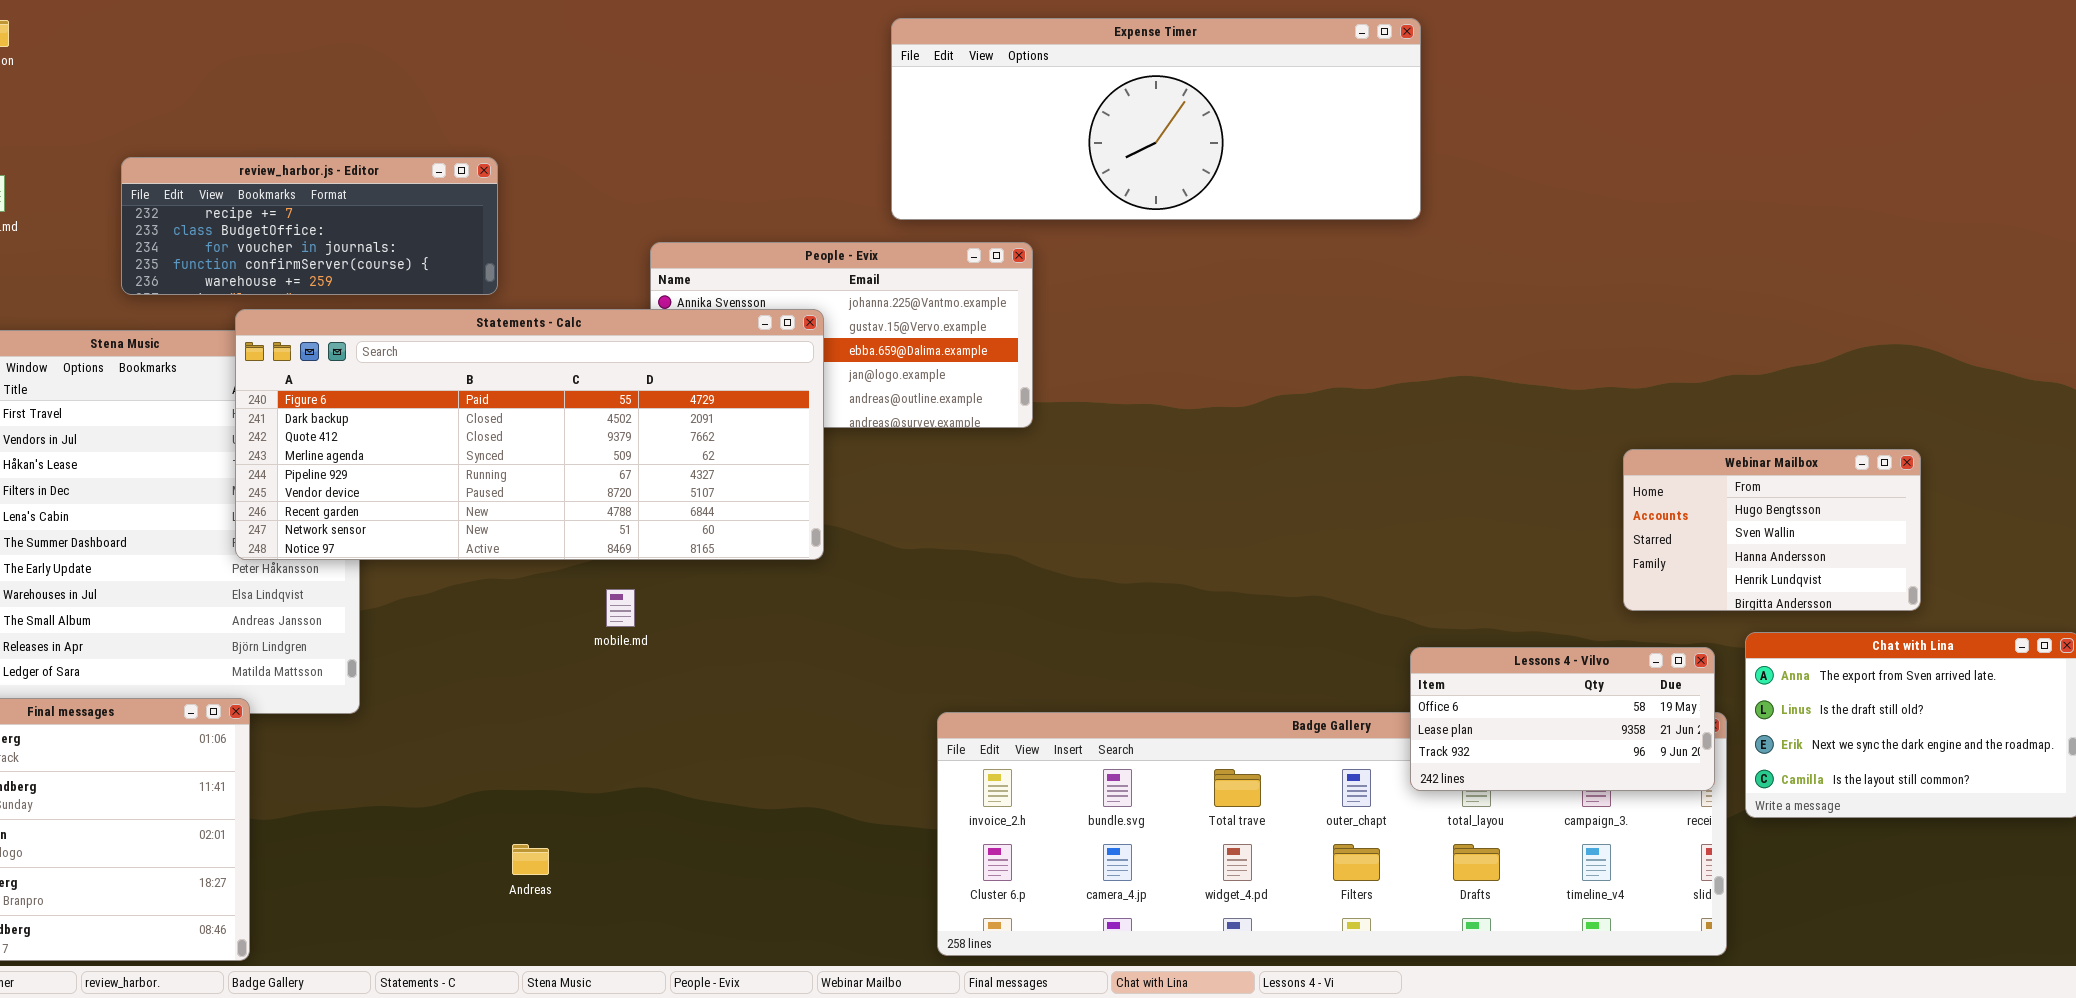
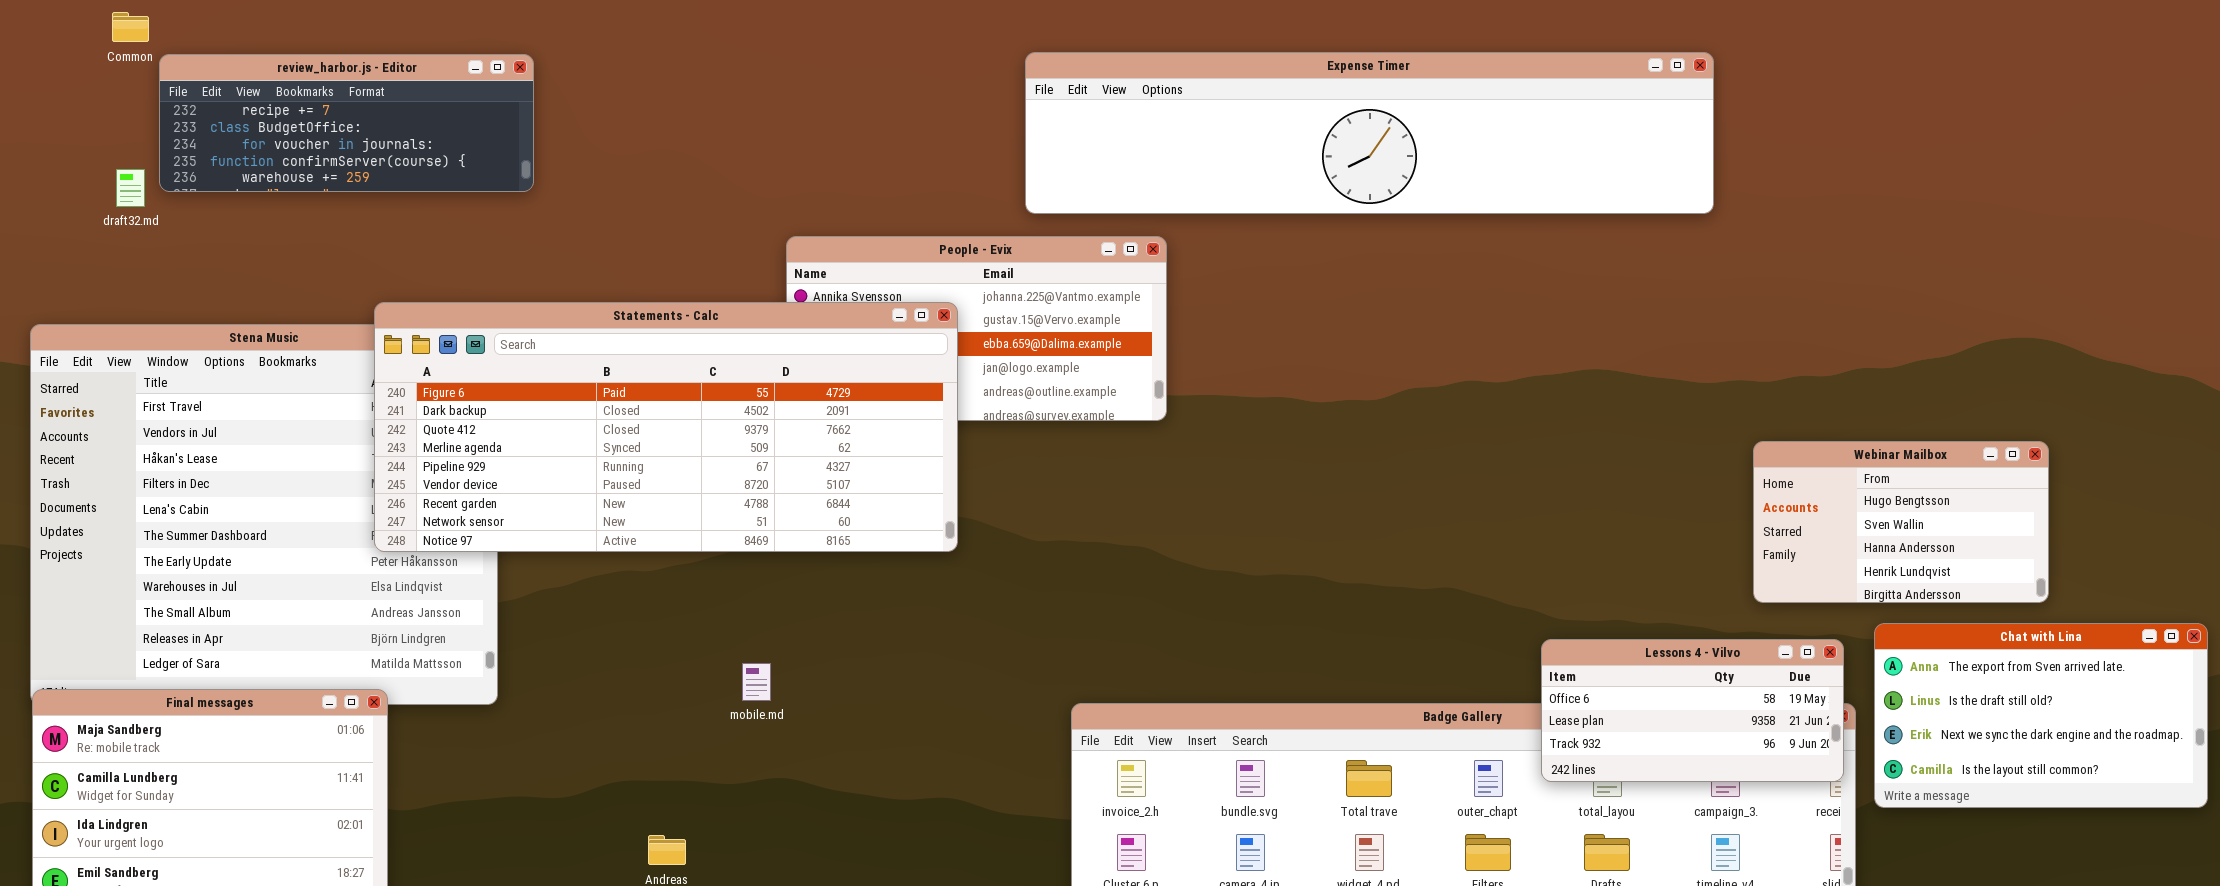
Expense Timer: [891,18,1421,220] -> [1025,52,1714,214], resized
review_harbor.js - Editor: [121,157,498,295] -> [159,54,534,192], moved
mobile.md: [606,589,635,627] -> [742,663,771,701], moved

